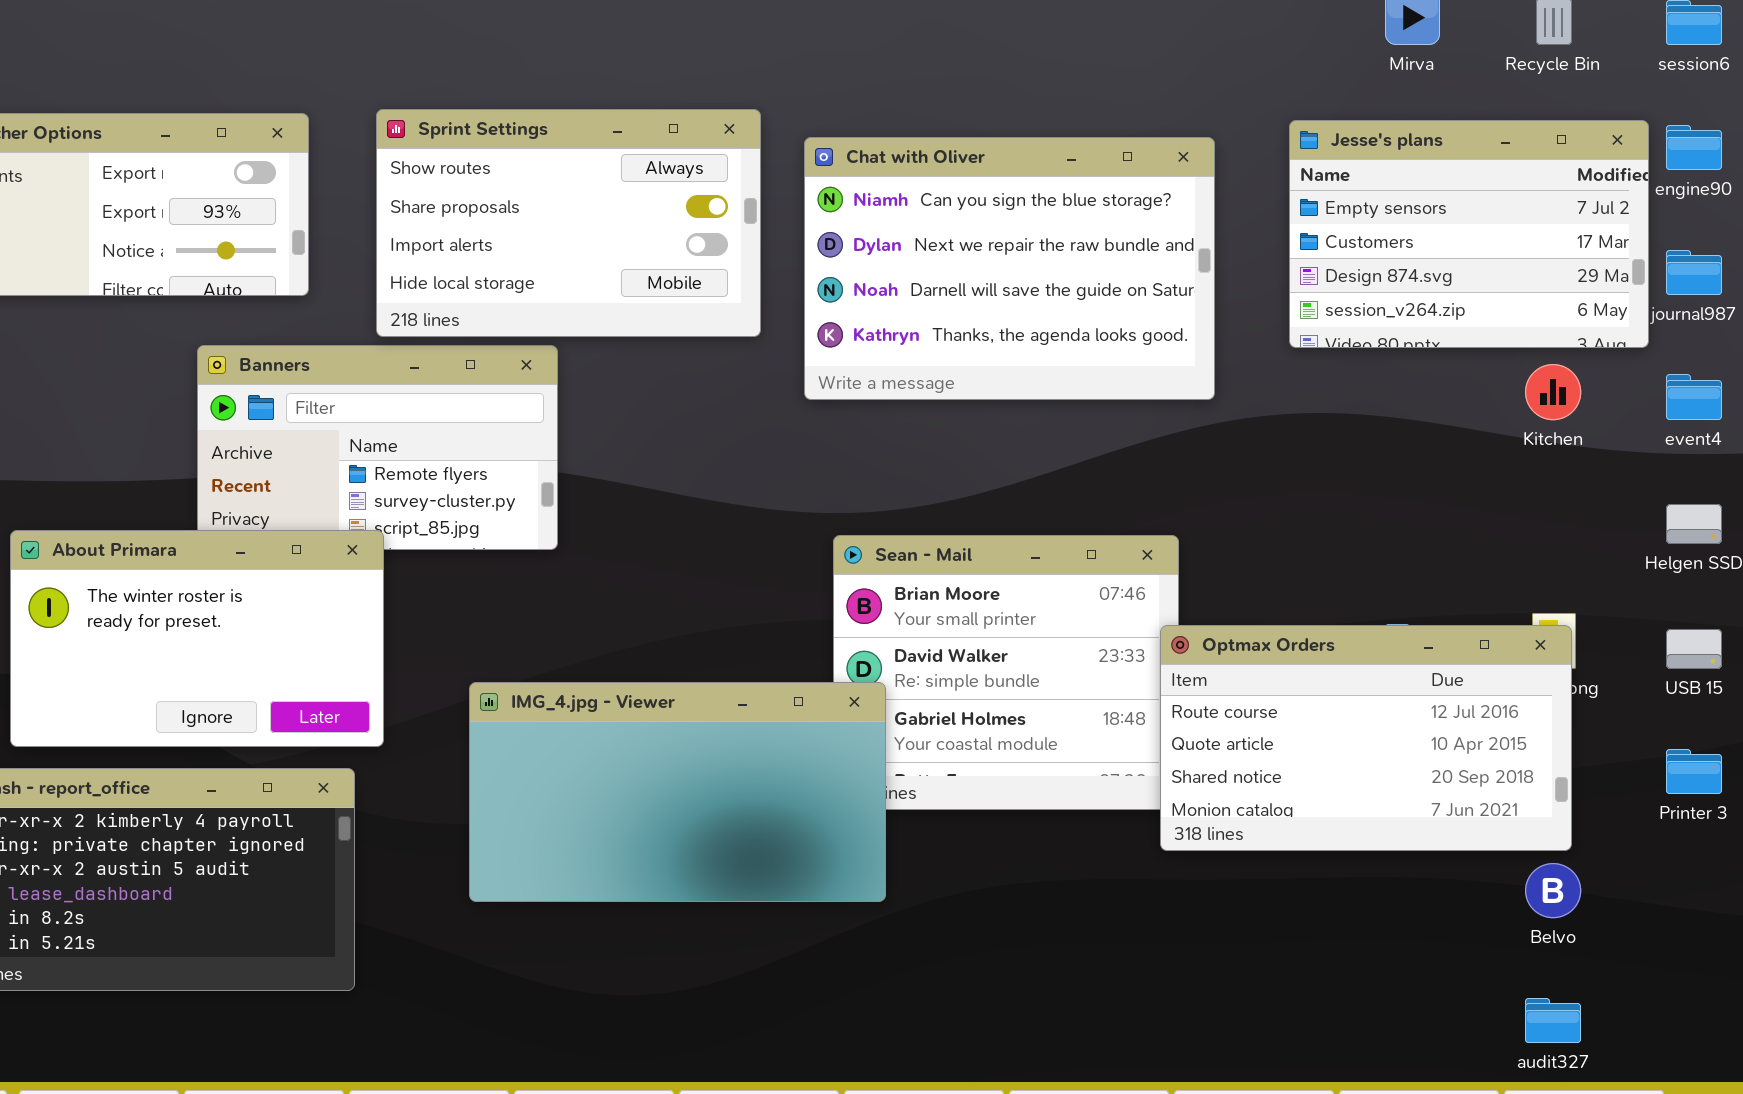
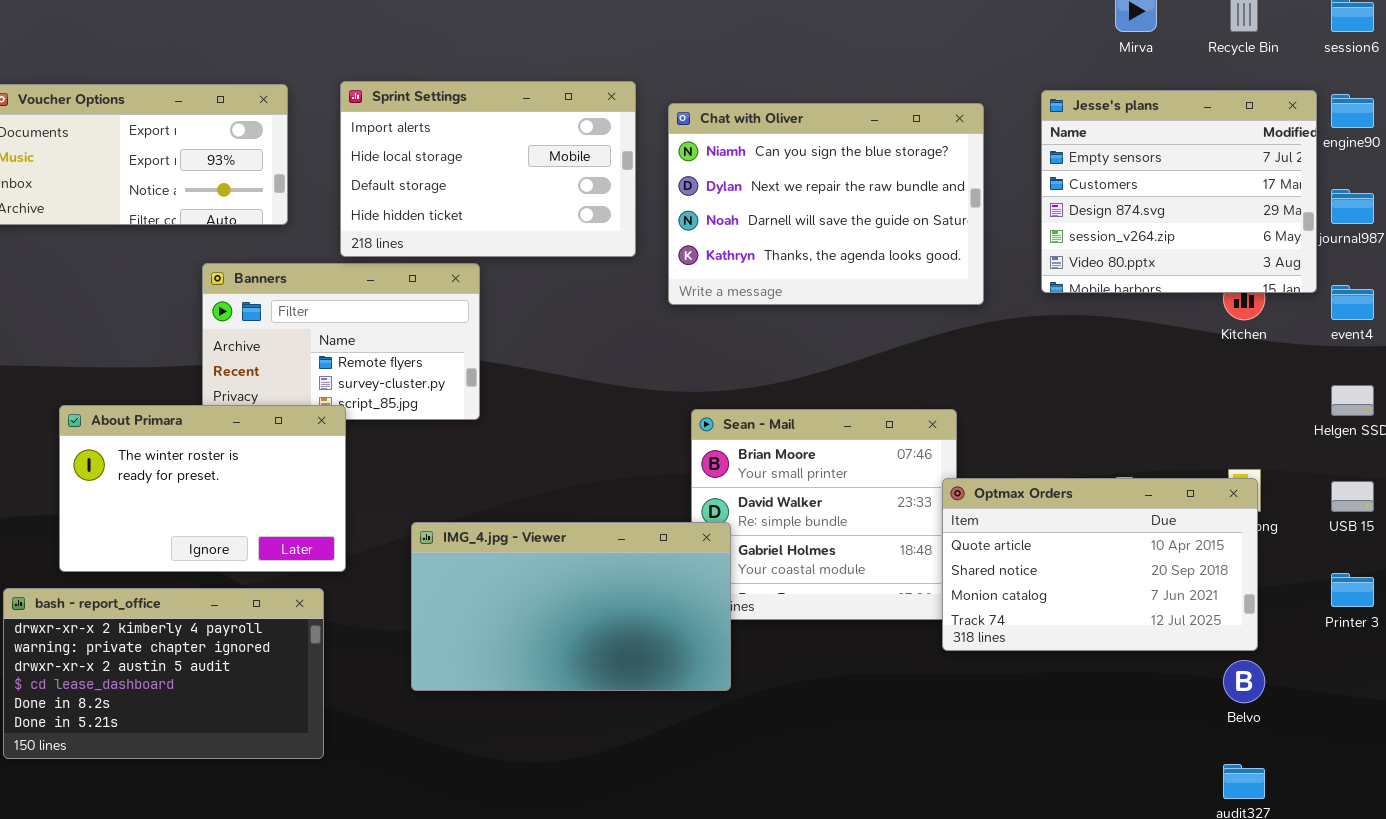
Sprint Settings: [376,109,761,337] -> [340,81,636,257], scrolled down 2 rows
Jesse's plans: [1289,120,1649,348] -> [1041,90,1317,293], resized
Optmax Orders: [1160,625,1572,851] -> [942,478,1258,651], scrolled down 1 row

